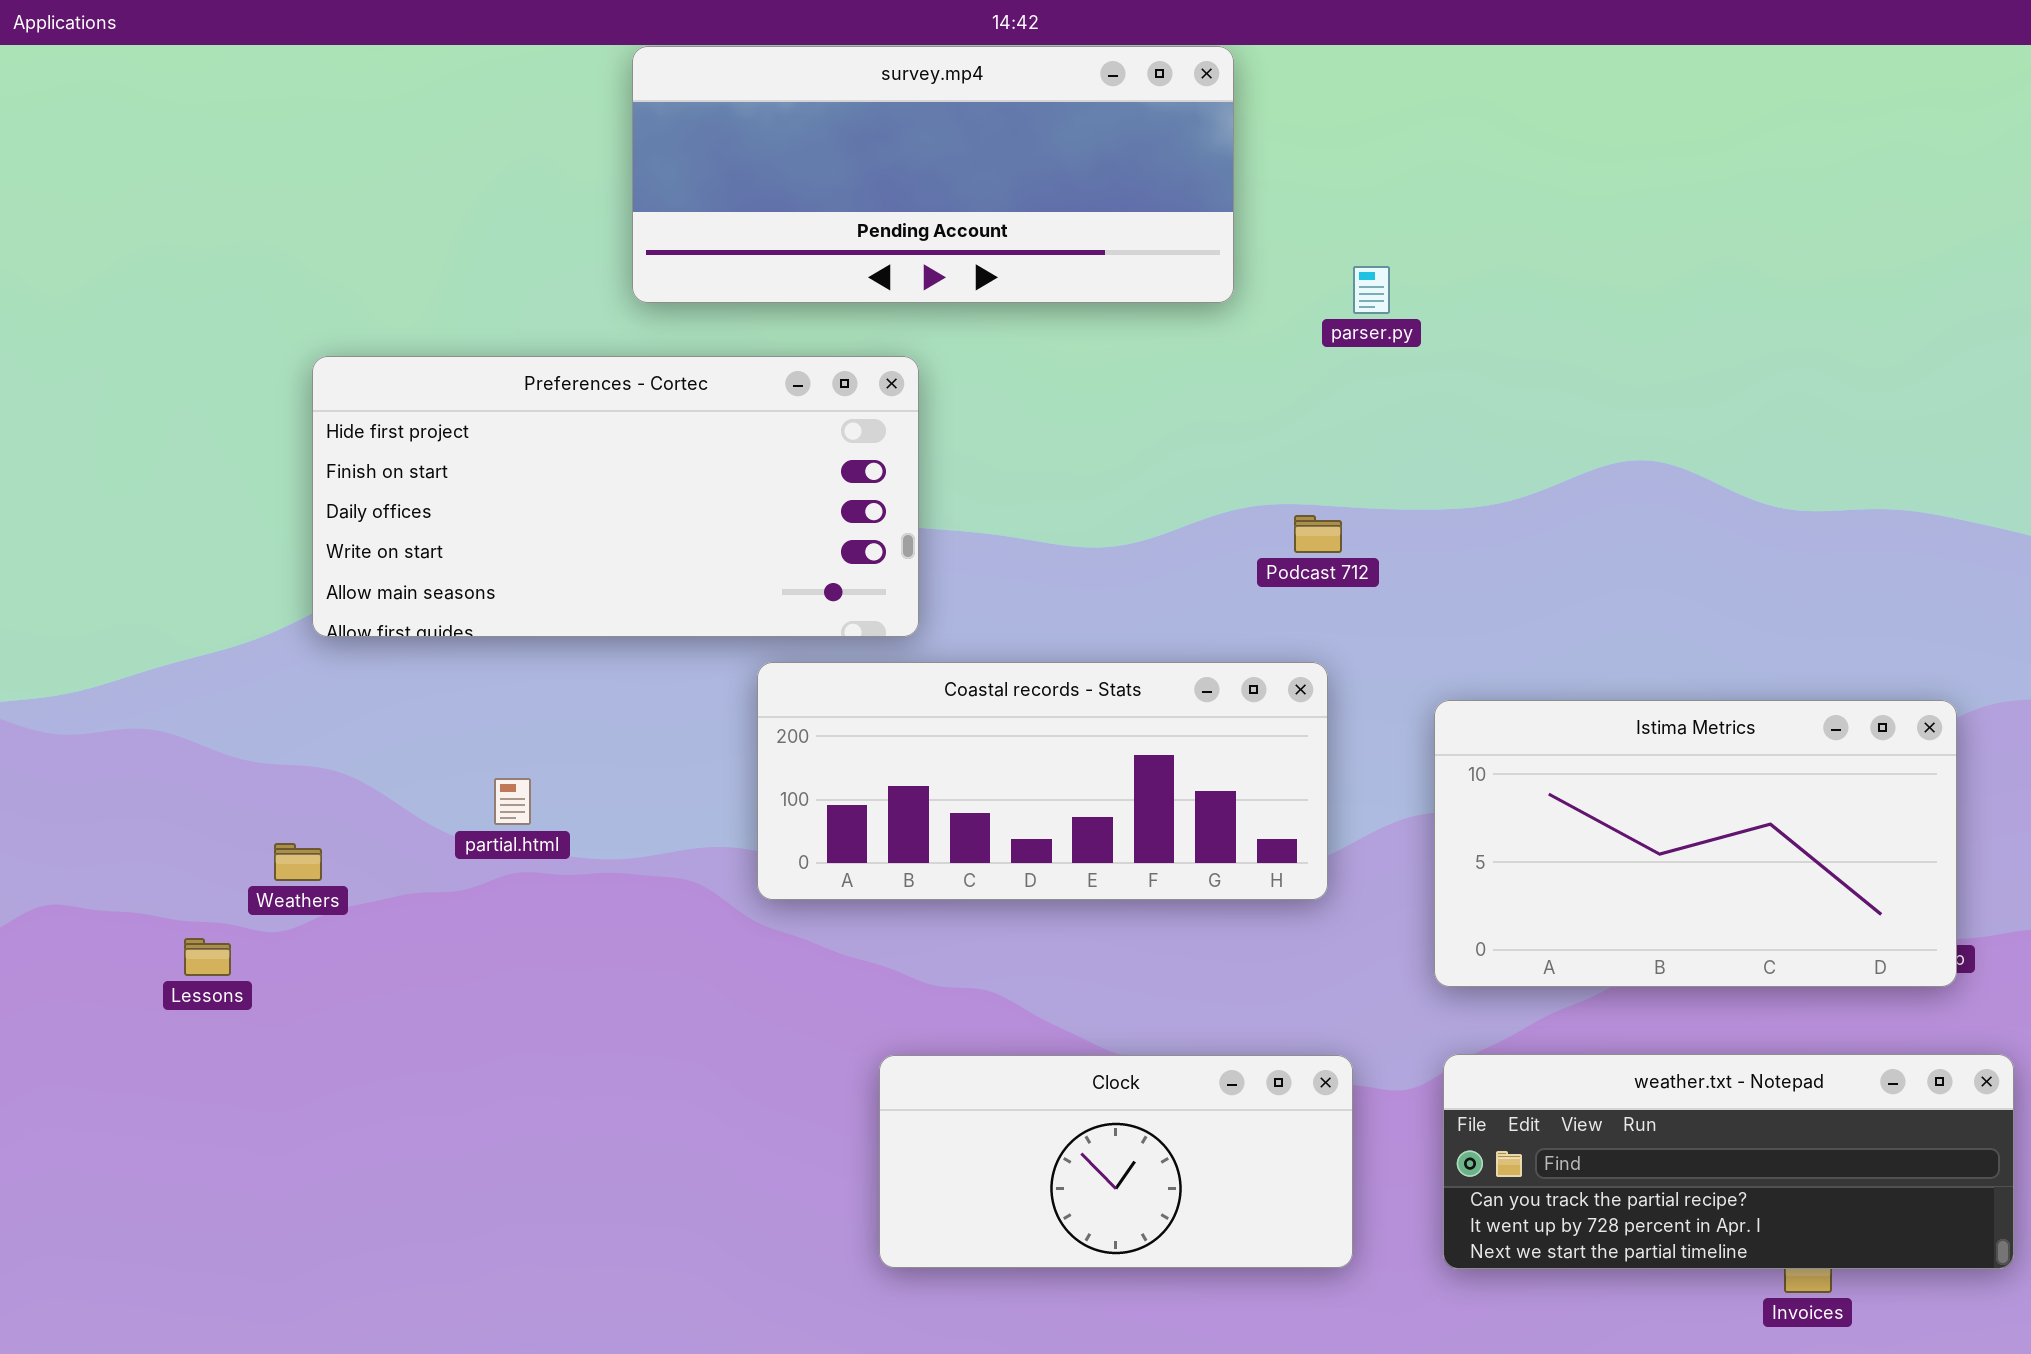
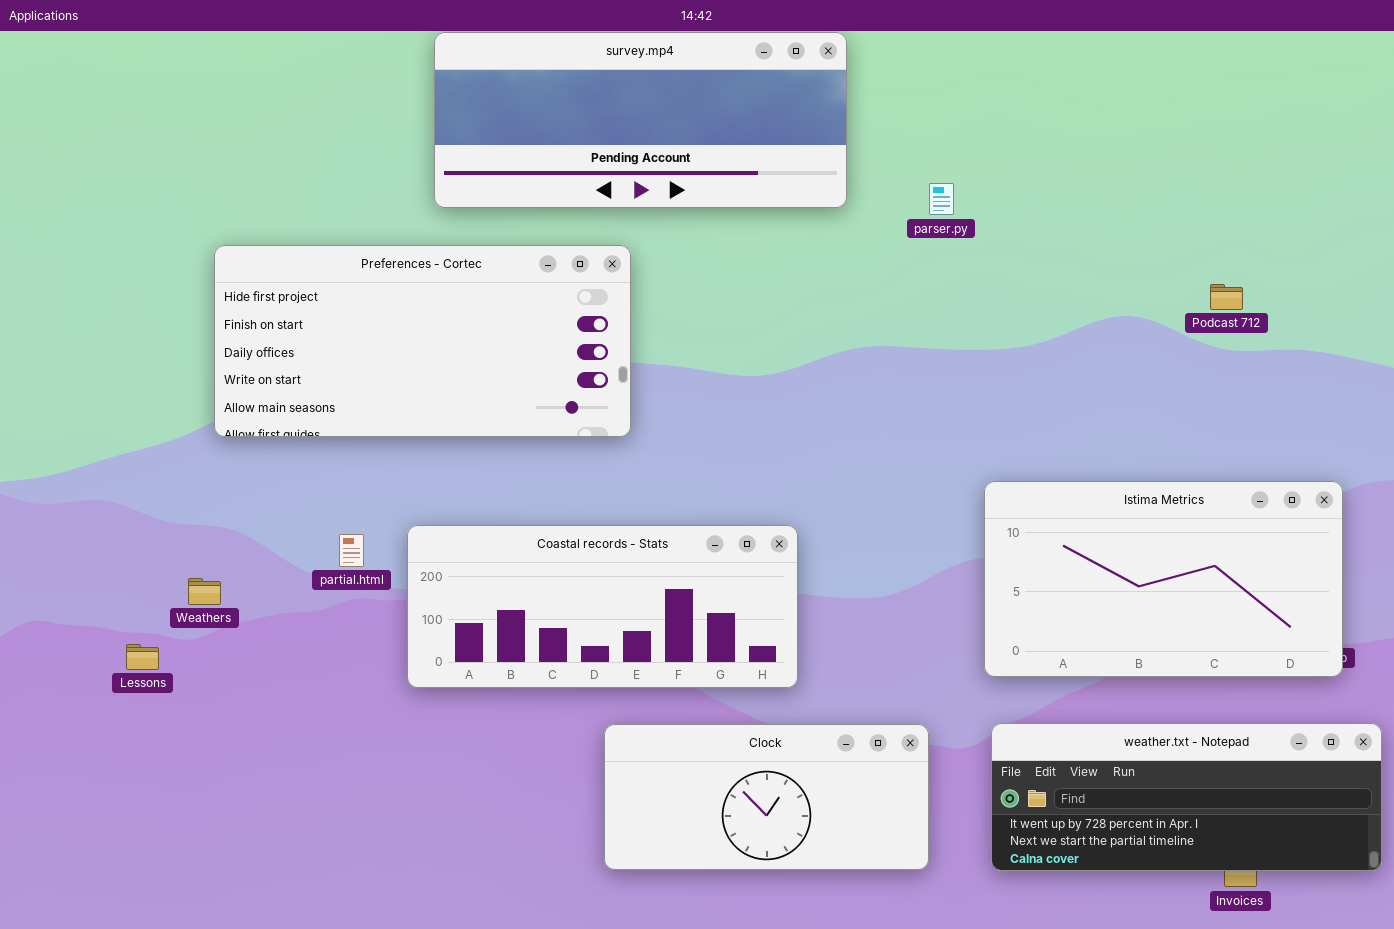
Podcast 712: [1294,515,1342,553] -> [1210,284,1243,310], moved
Coastal records - Stats: [757,662,1328,900] -> [407,525,798,688], moved
weather.txt - Notepad: [1443,1054,2014,1269] -> [991,723,1382,871], scrolled down 1 row

